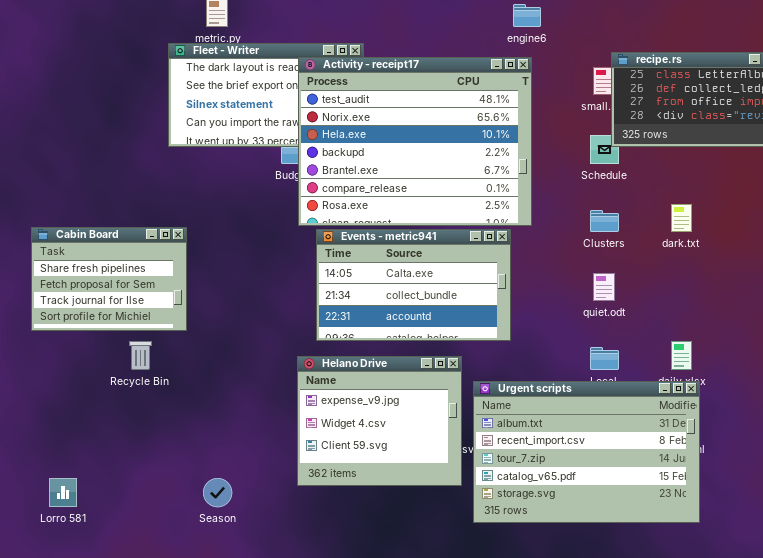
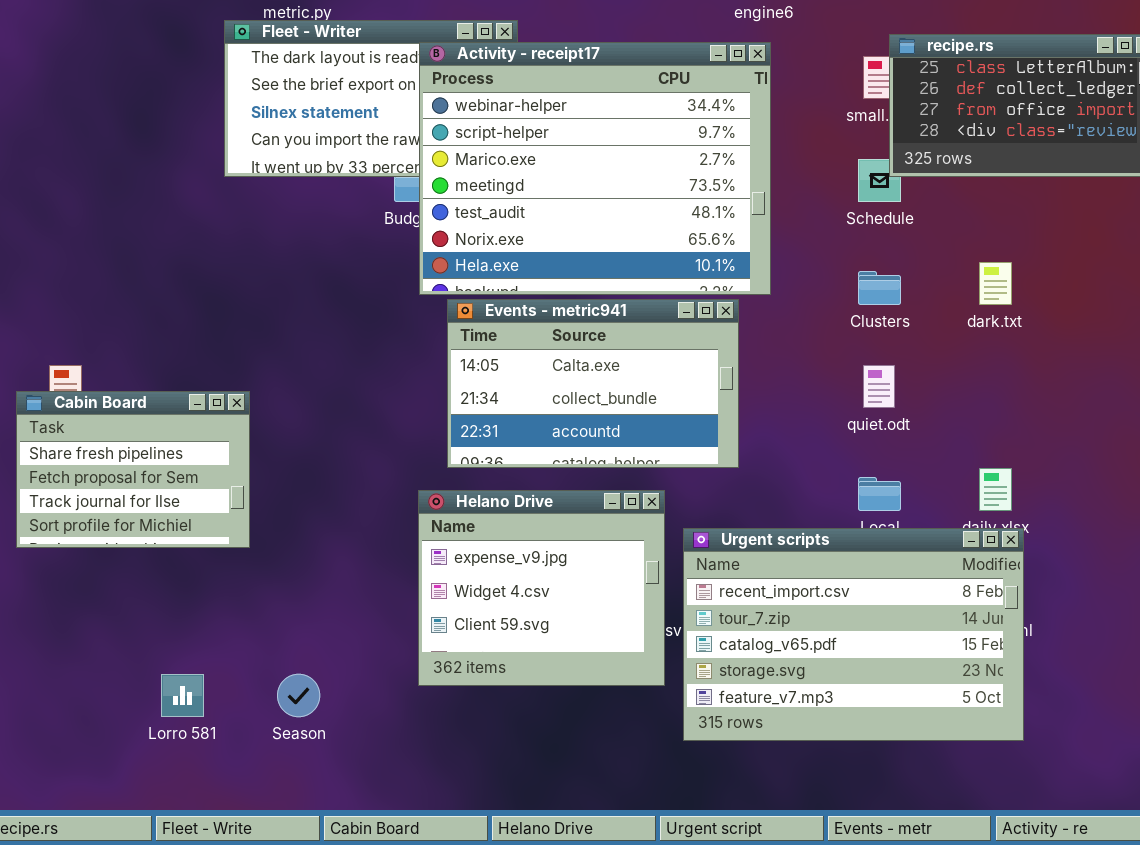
Activity - receipt17: [298,57,532,226] -> [419,42,771,295], scrolled up 4 rows
Cabin Board: [31,227,187,331] -> [16,391,250,548], moved
Urgent scripts: [473,381,700,523] -> [683,528,1024,741], scrolled down 1 row
Lorro 581: [49,478,77,507] -> [161,674,204,717], moved

